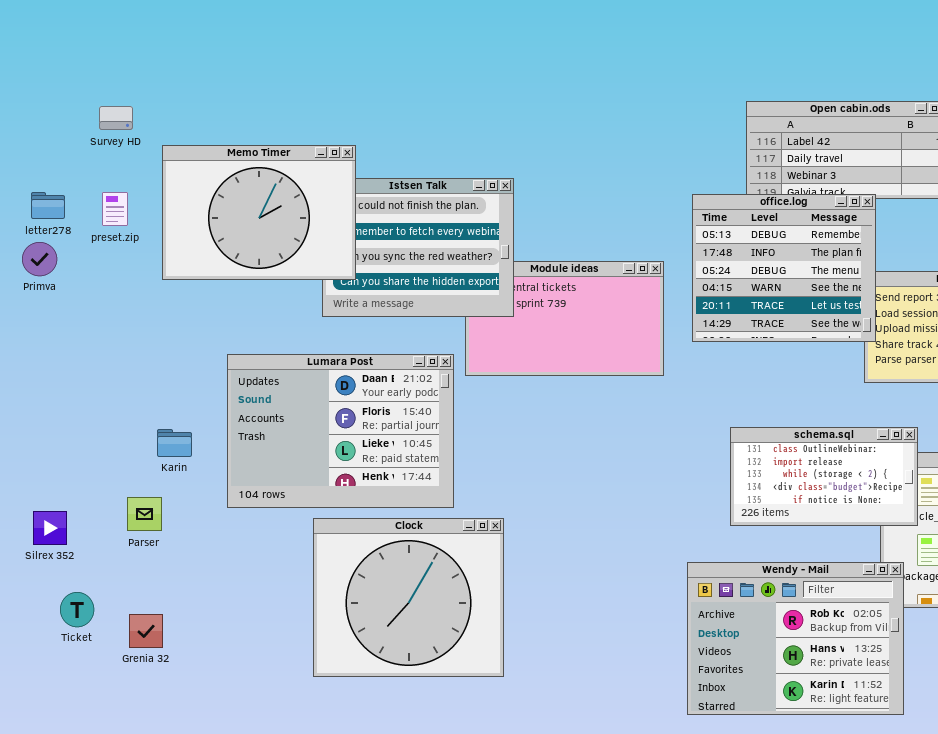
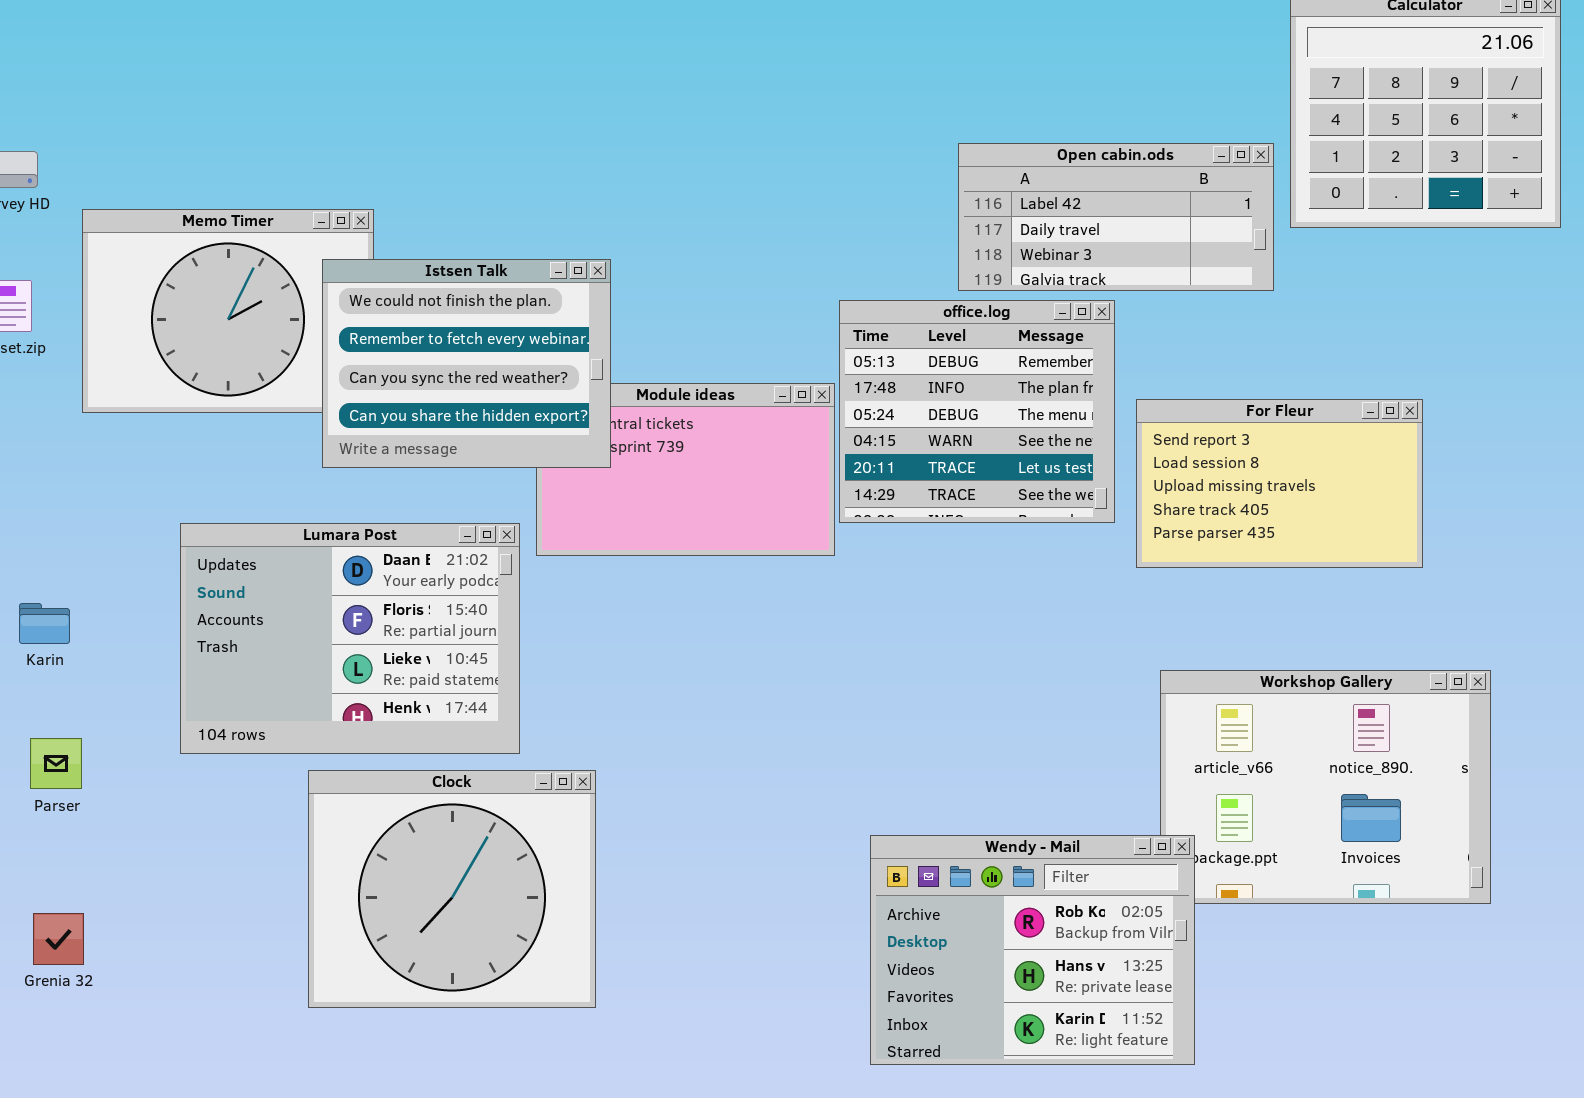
Istsen Talk: [322,178,514,317] -> [322,259,611,468], raised
office.log: [692,194,876,342] -> [839,300,1115,523], moved
schema.sql: [730,427,918,526] -> none, closed
Karin: [157,429,192,457] -> [19,603,70,644], moved

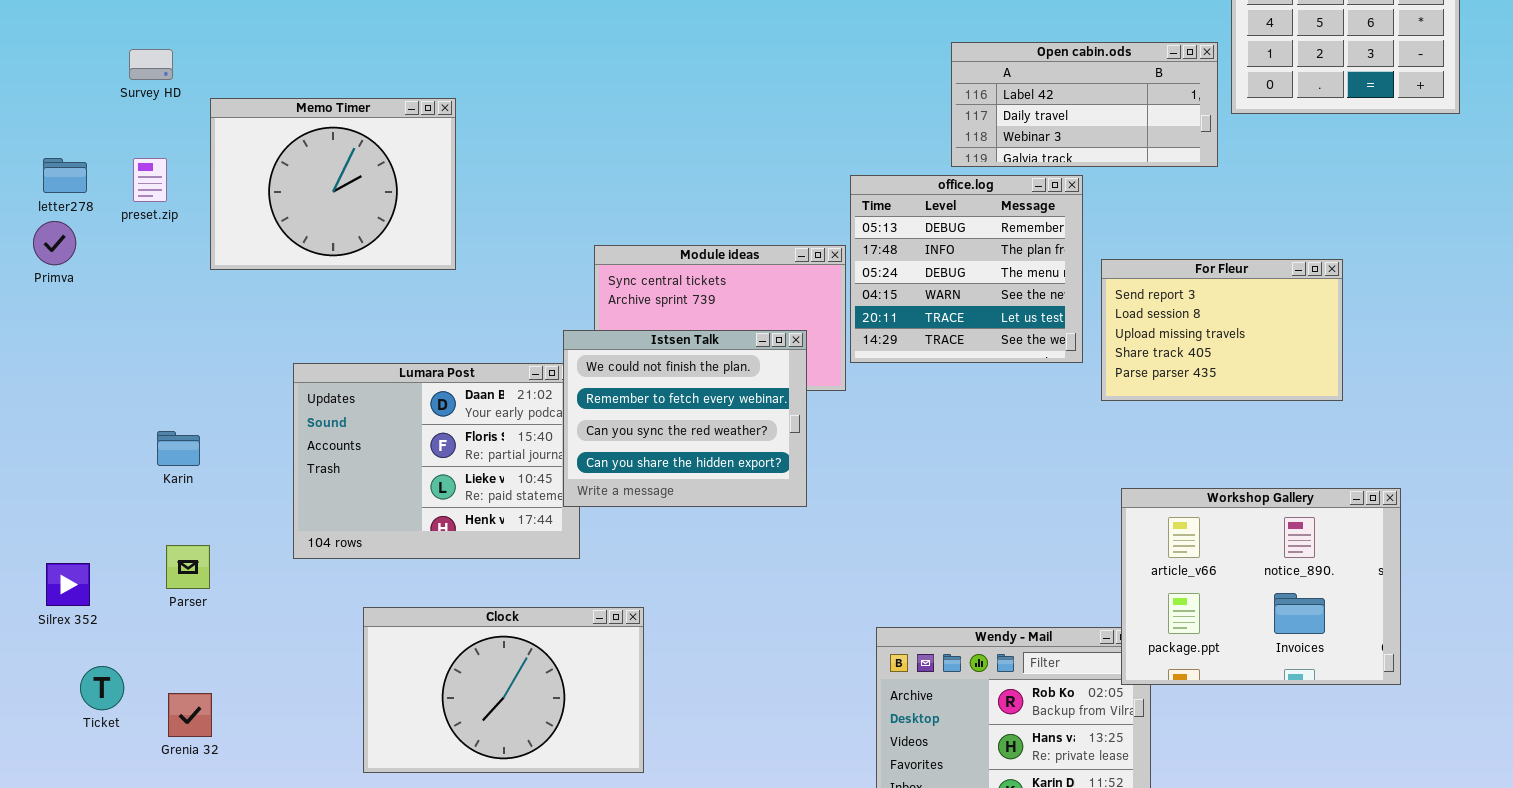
Istsen Talk: [322,259,611,468] -> [563,330,807,507], moved
Workshop Gallery: [1160,670,1491,904] -> [1121,488,1401,685], raised
Clock: [308,770,596,1008] -> [363,607,644,773], resized

